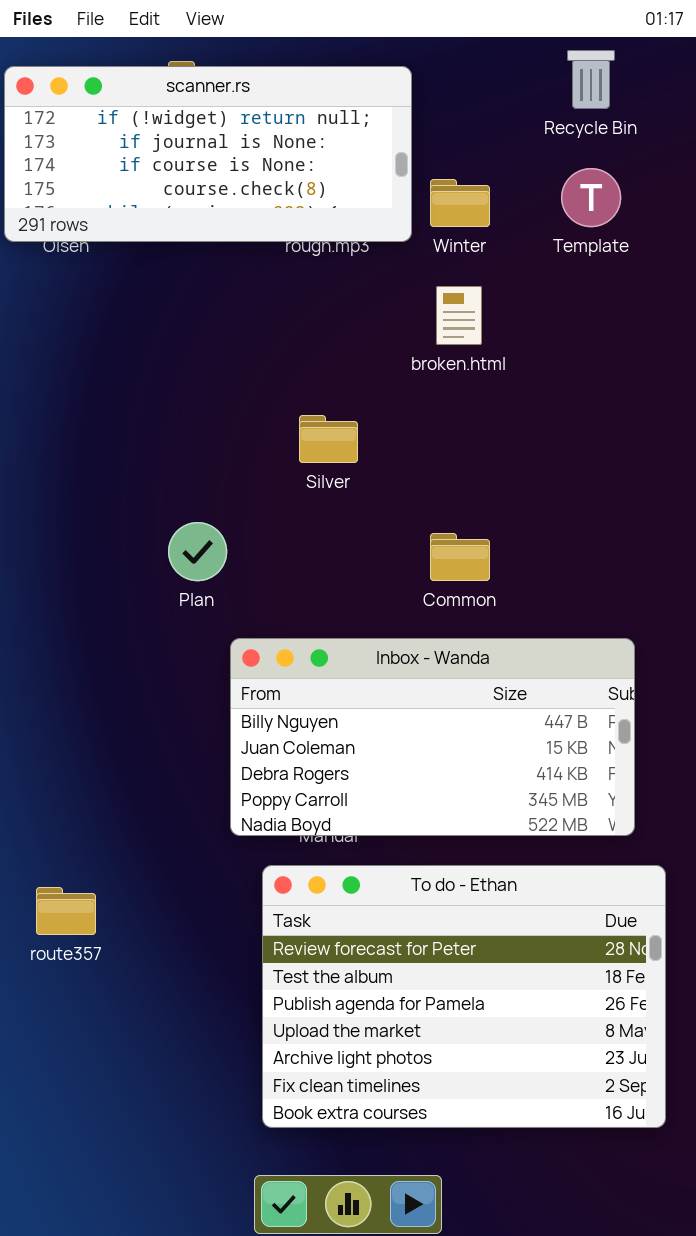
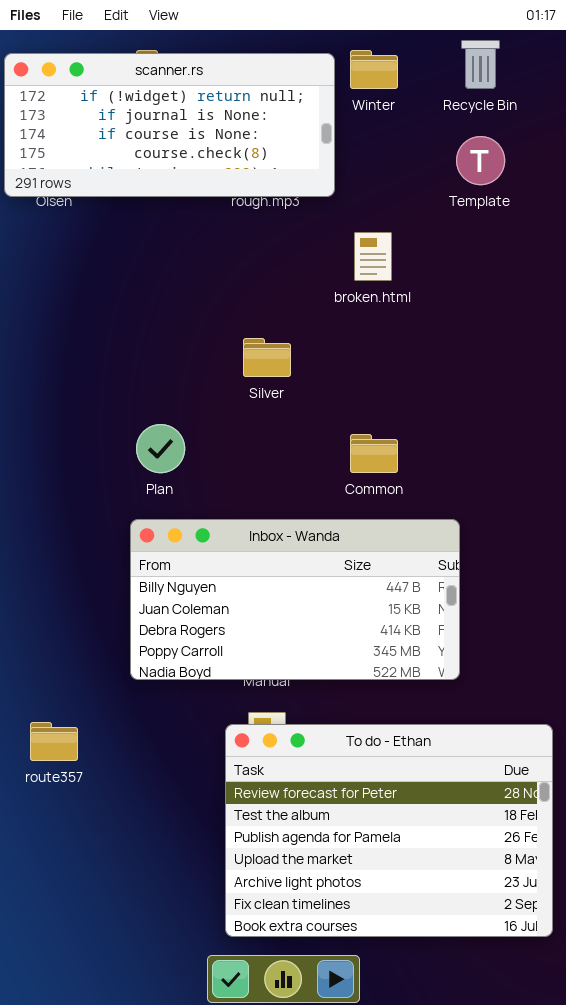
Winter: [430,179,490,227] -> [350,50,398,89], moved
Inbox - Wanda: [230,638,635,836] -> [130,519,460,680], moved
To do - Ethan: [262,865,666,1128] -> [225,724,553,937], moved

